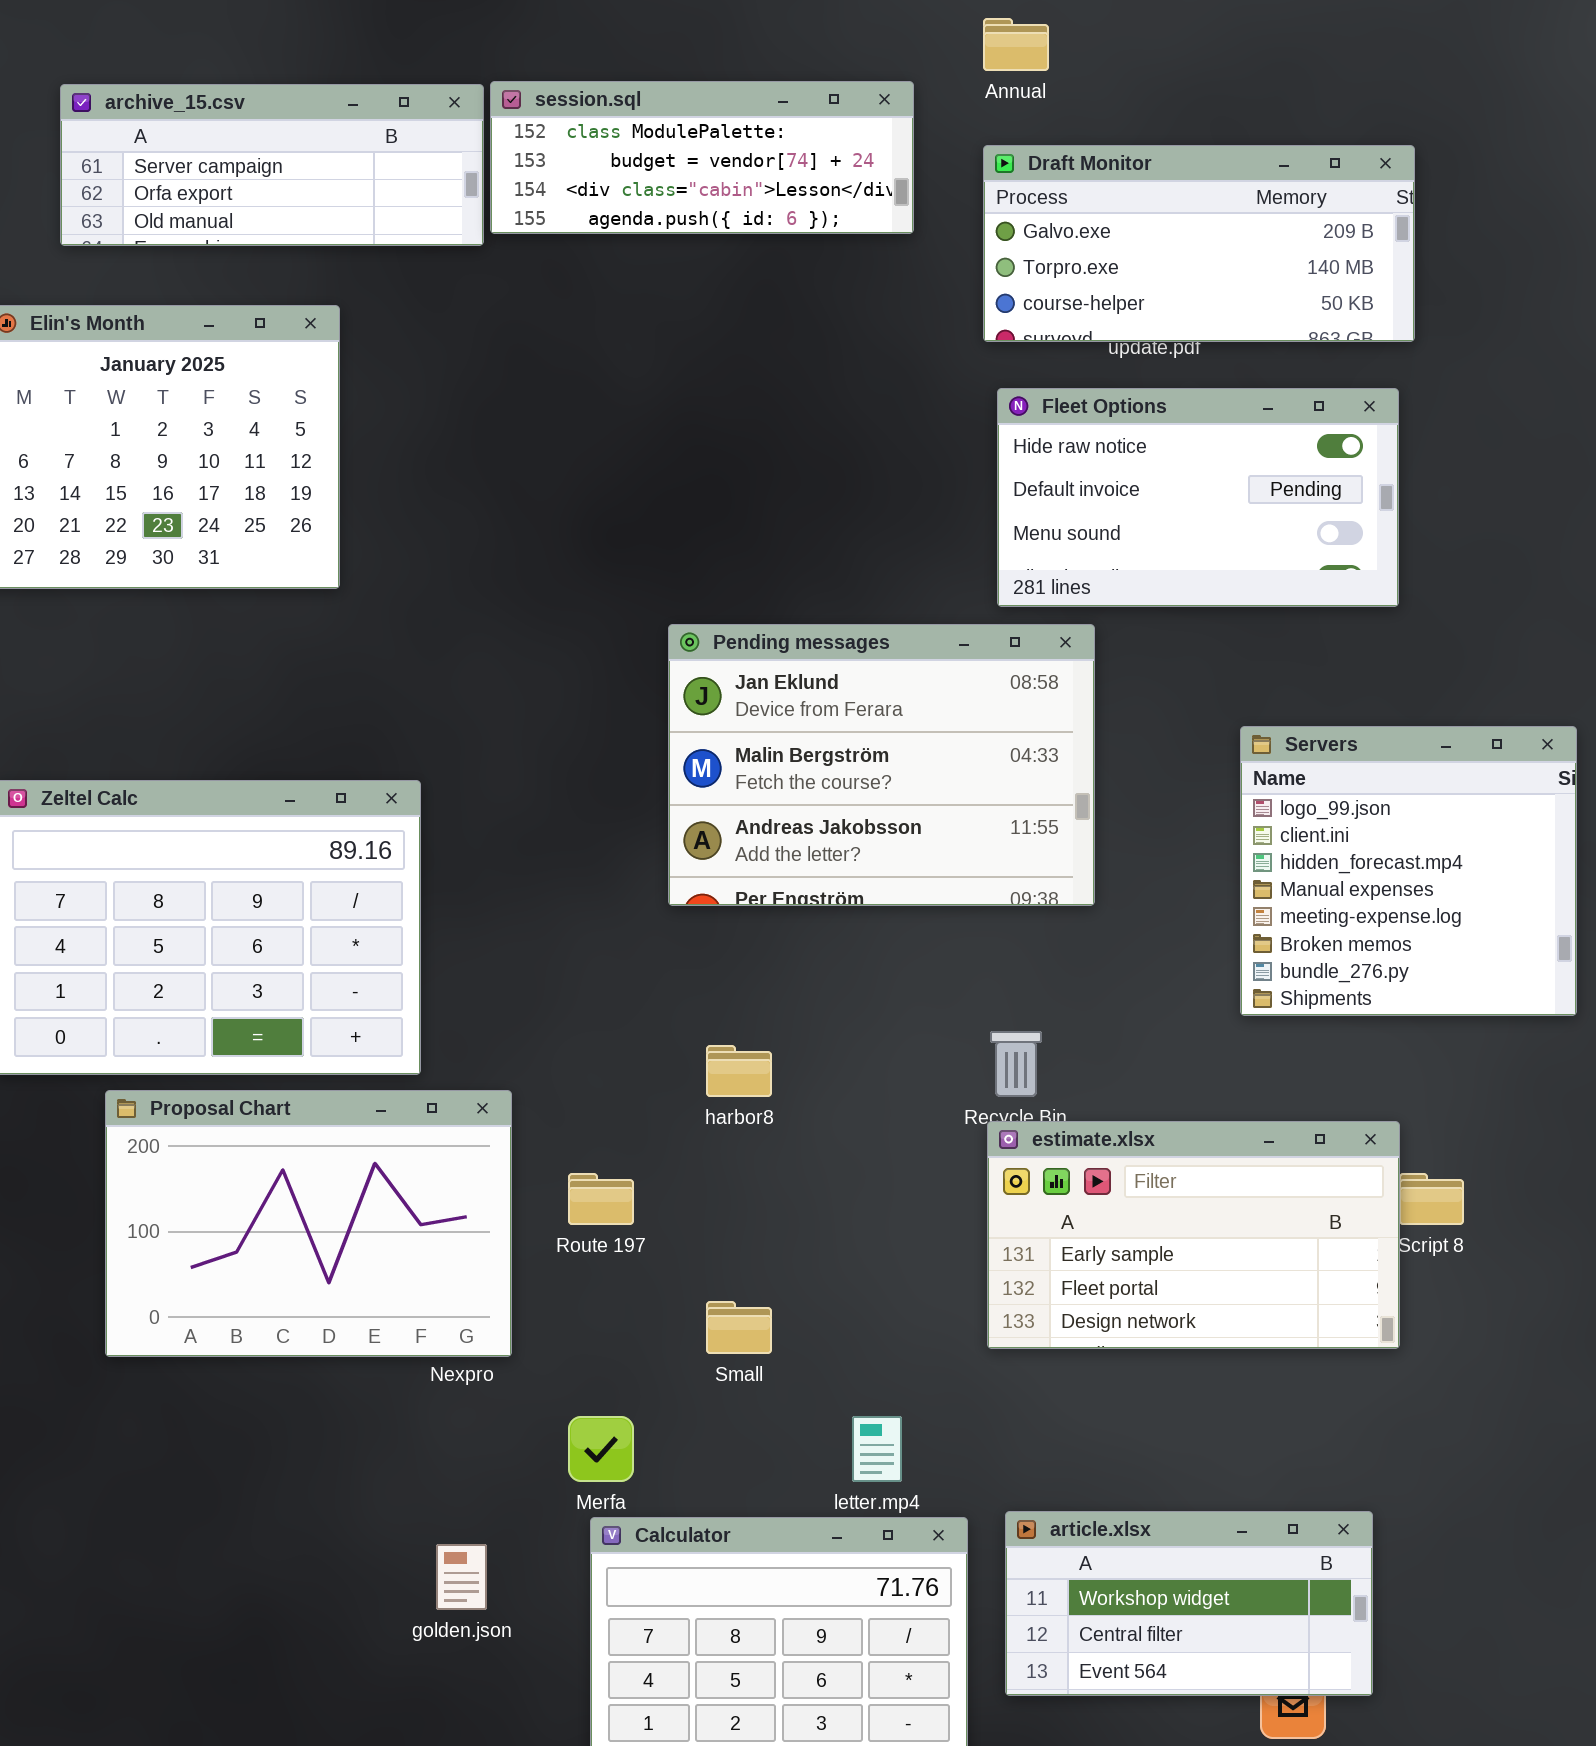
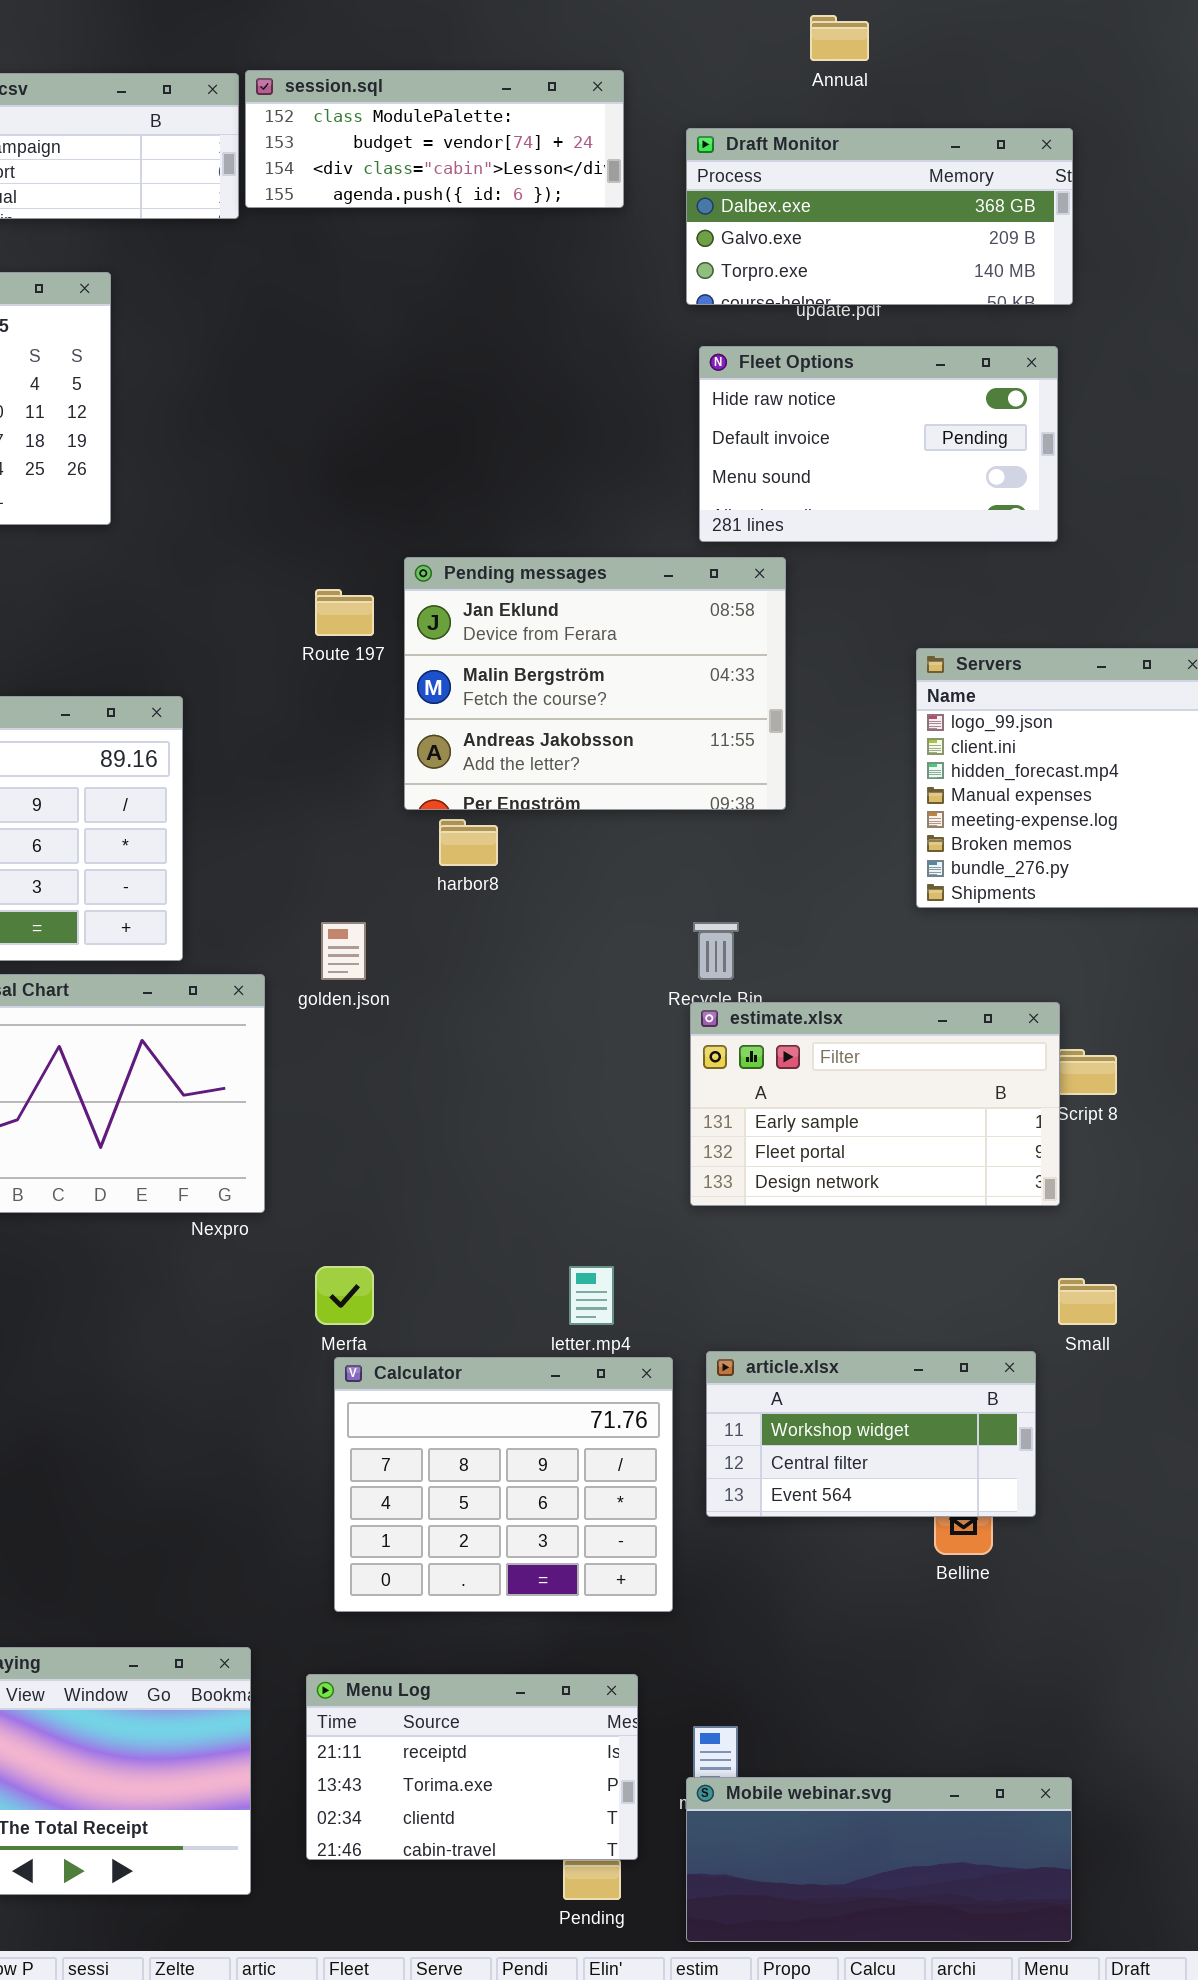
Annual: [983,18,1049,71] -> [810,15,869,61], moved
Draft Monitor: [983,145,1415,342] -> [686,128,1073,305], scrolled up 1 row
harbor8: [706,1045,772,1097] -> [439,819,498,866], moved
Route 197: [568,1173,634,1225] -> [315,589,374,636], moved
Small: [706,1301,772,1354] -> [1058,1278,1117,1325], moved
golden.json: [436,1544,487,1610] -> [321,922,366,980], moved

